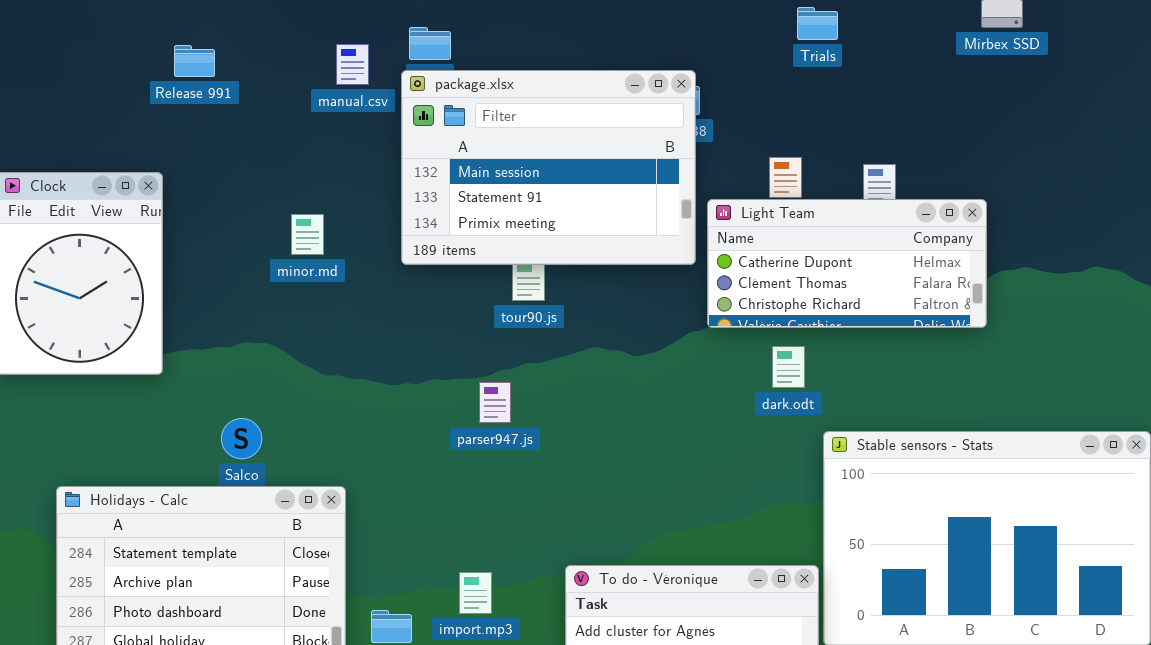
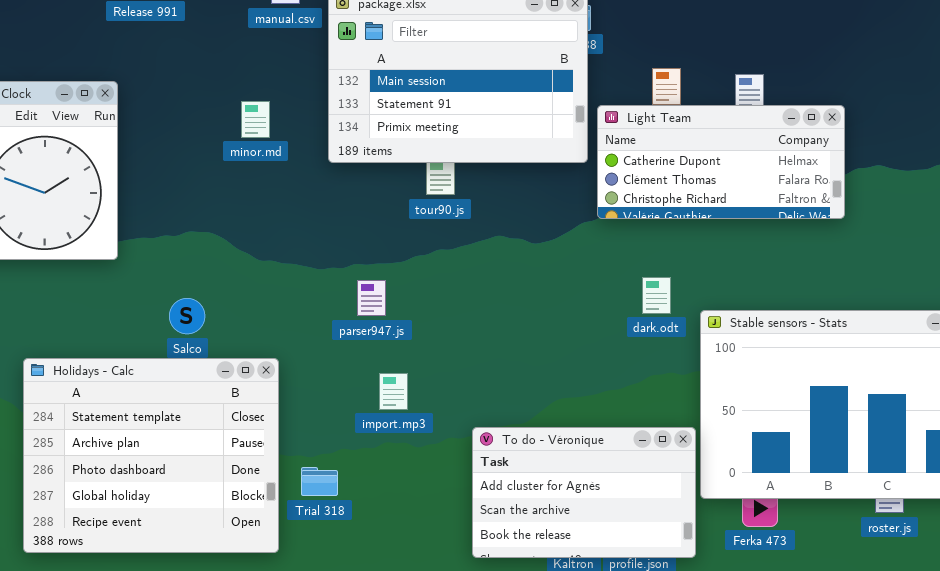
minor.md: [291,214,324,255] -> [241,101,270,138], moved
dark.odt: [772,346,805,388] -> [642,277,671,314], moved
parser947.js: [479,382,511,423] -> [357,280,386,316], moved
import.mp3: [459,572,492,614] -> [379,373,408,410], moved

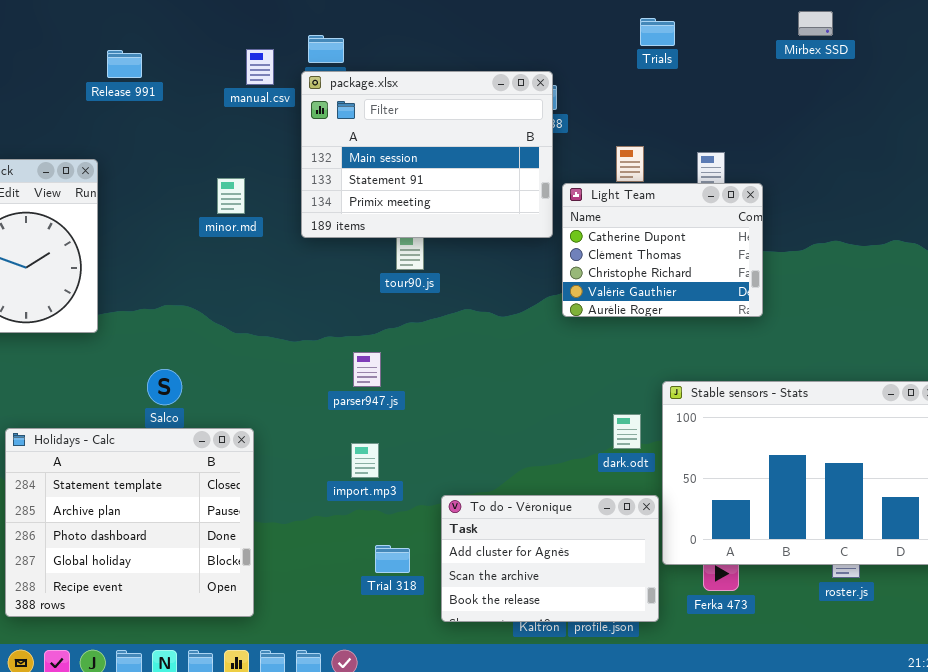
Light Team: [597,105,845,219] -> [562,183,763,317], resized
dark.odt: [642,277,671,314] -> [613,414,641,449], moved
parser947.js: [357,280,386,316] -> [353,352,381,387], moved
Trial 318: [301,467,338,496] -> [375,545,410,573], moved

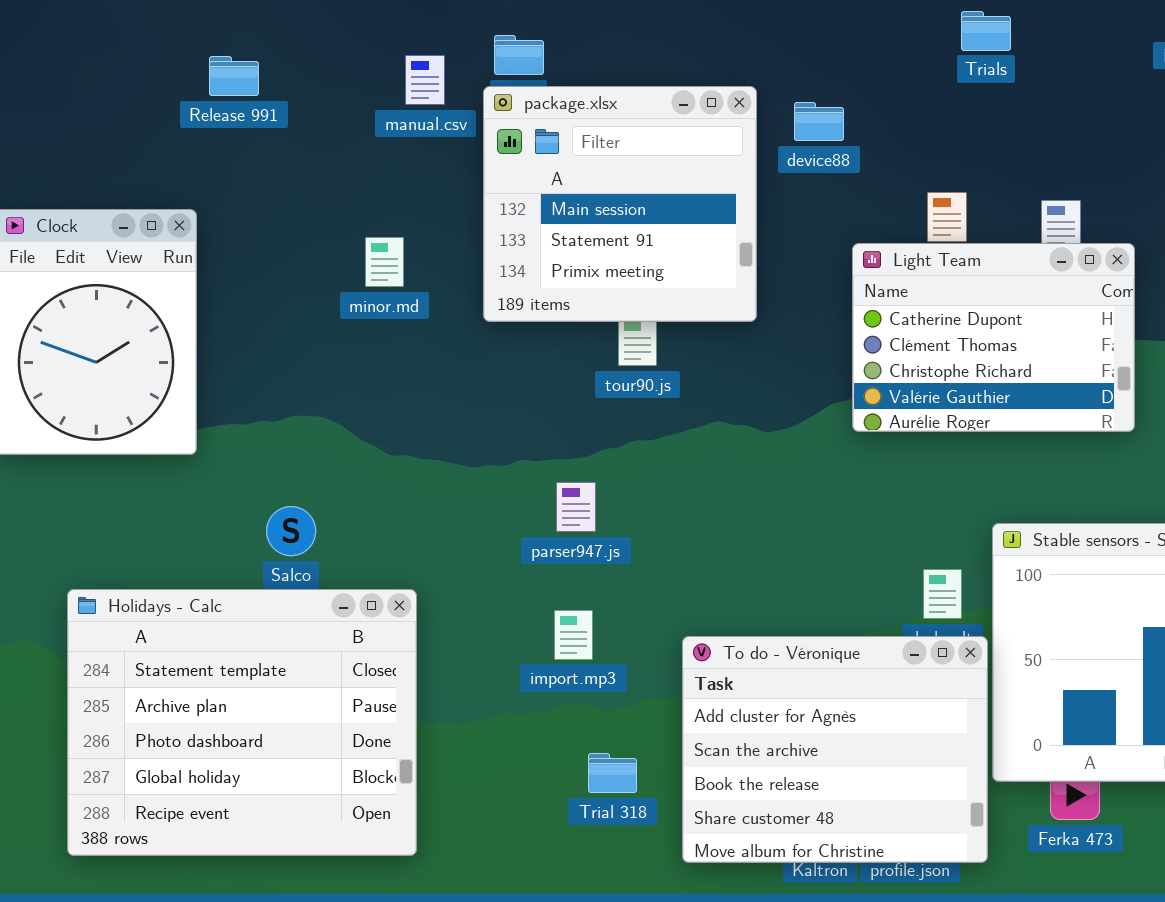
package.xlsx: [301,71,553,238] -> [483,86,757,322], resized
To do - Véronique: [441,495,659,622] -> [682,636,988,863], resized

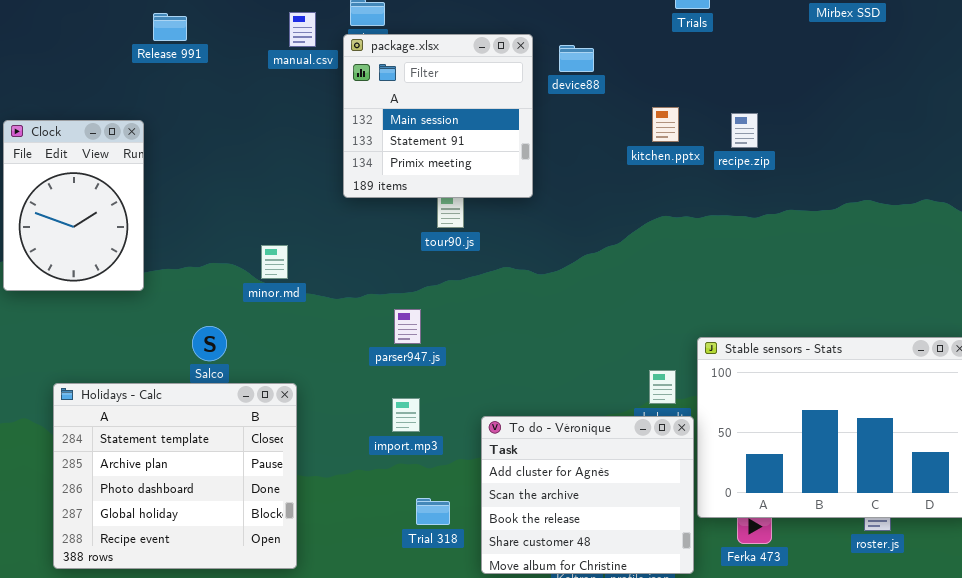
minor.md: [365,237,404,287] -> [261,245,288,279], moved
Light Team: [852,243,1135,432] -> none, closed

